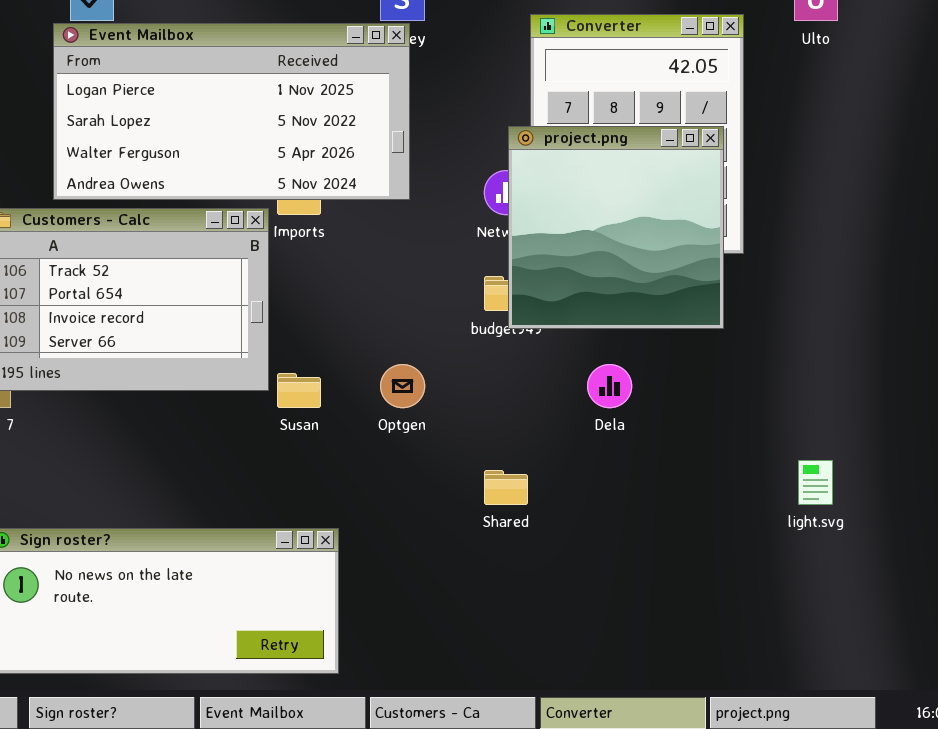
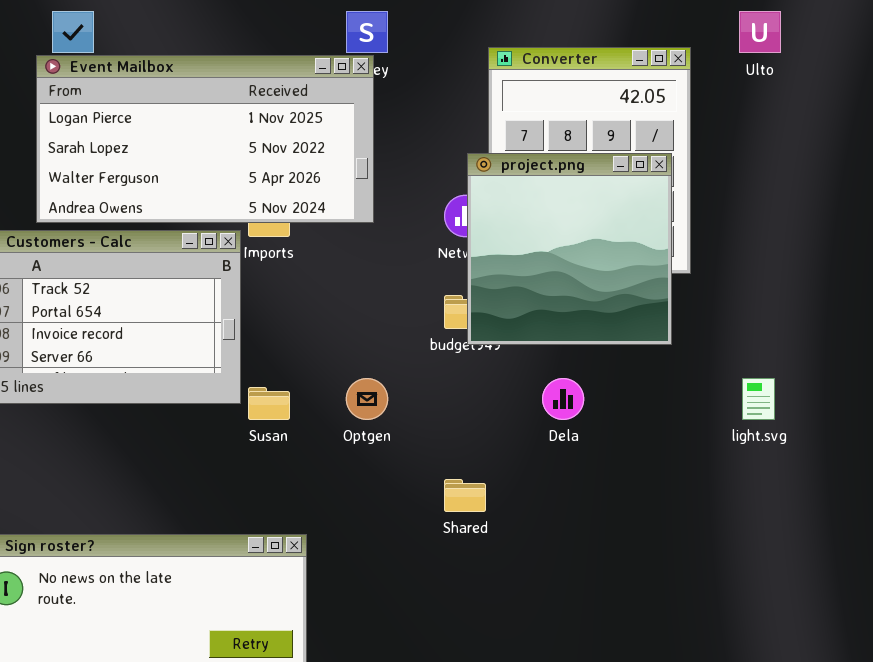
light.svg: [798,460,833,505] -> [742,378,775,420], moved

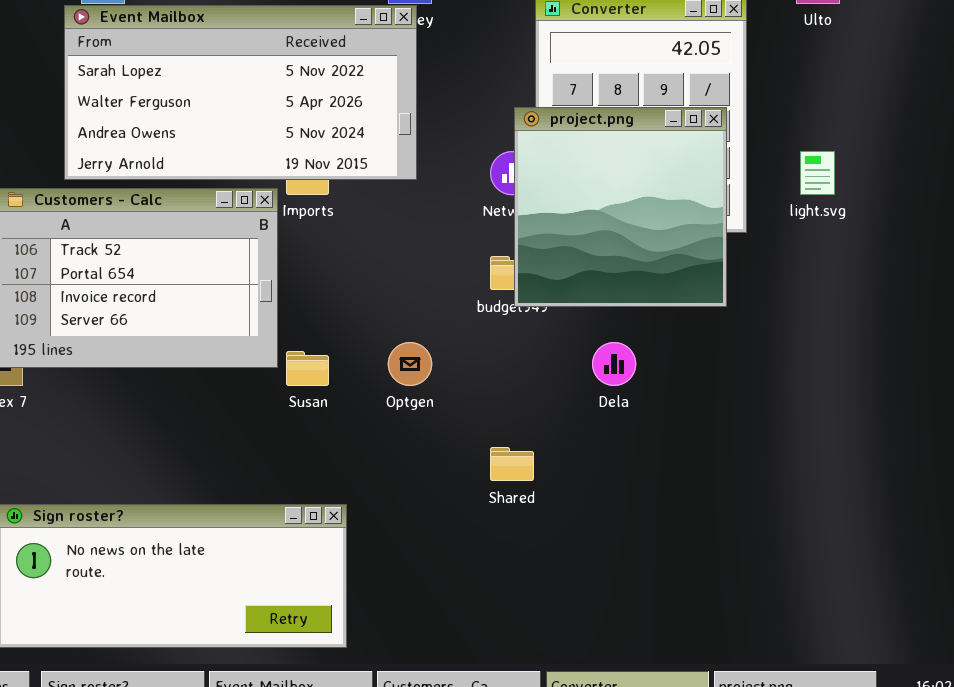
Event Mailbox: [36,55,374,223] -> [64,5,417,180], scrolled down 1 row
light.svg: [742,378,775,420] -> [800,151,835,195], moved

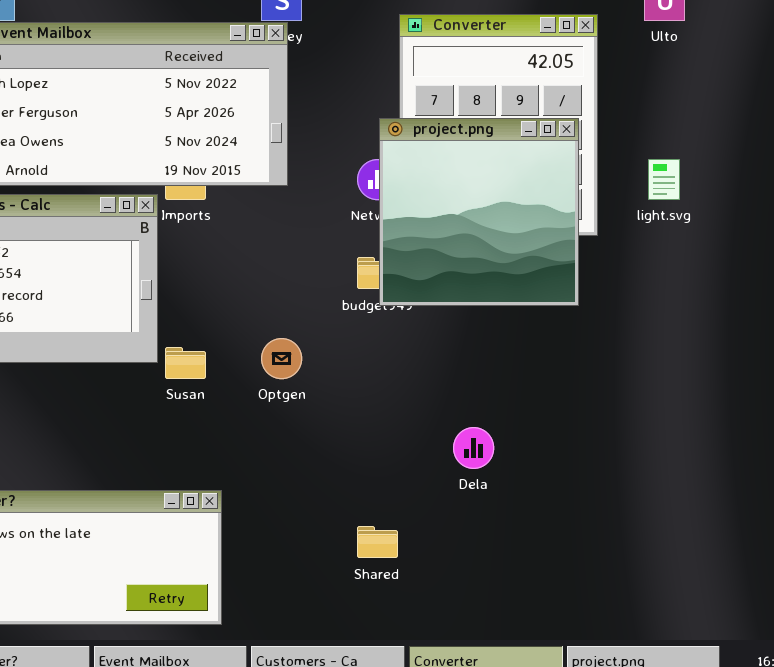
Dela: [592,342,636,386] -> [453,427,494,469], moved
Shared: [490,447,534,481] -> [357,526,398,558], moved

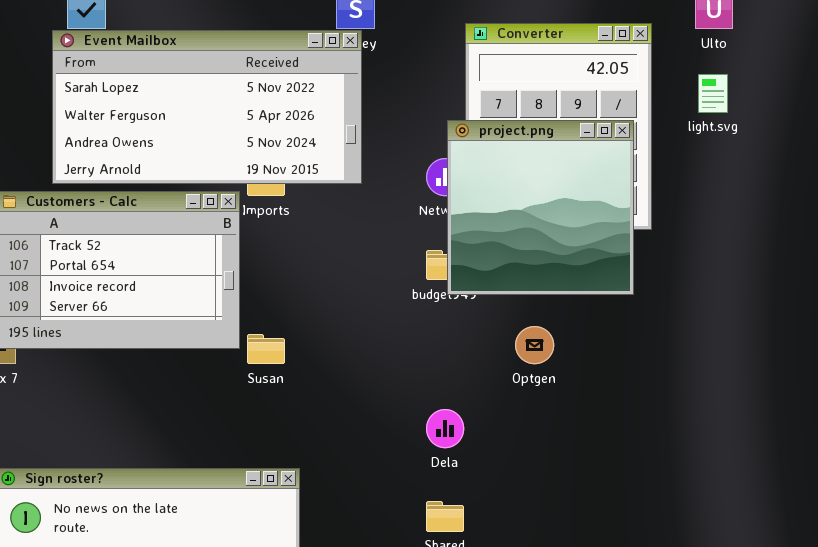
light.svg: [648,159,680,200] -> [698,74,728,113], moved
Optgen: [261,338,302,379] -> [515,326,554,364], moved
Dela: [453,427,494,469] -> [426,409,464,448], moved

